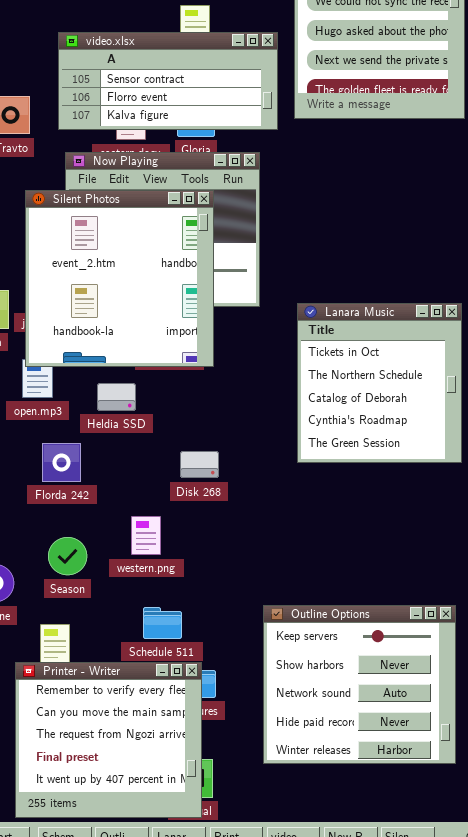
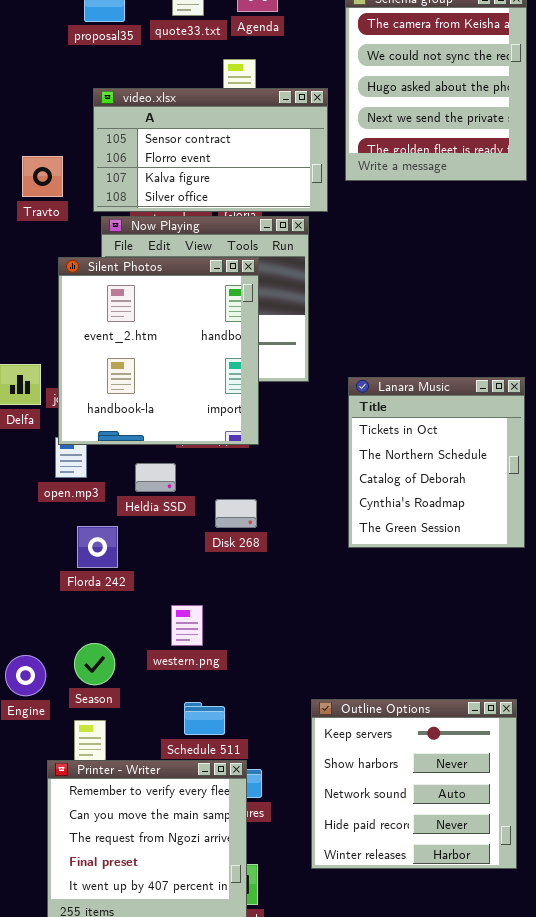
video.xlsx: [58,32,278,130] -> [93,88,328,212], resized
Disk 268: [180,451,219,478] -> [215,499,257,528], moved
Season: [48,537,87,575] -> [74,643,115,685], moved

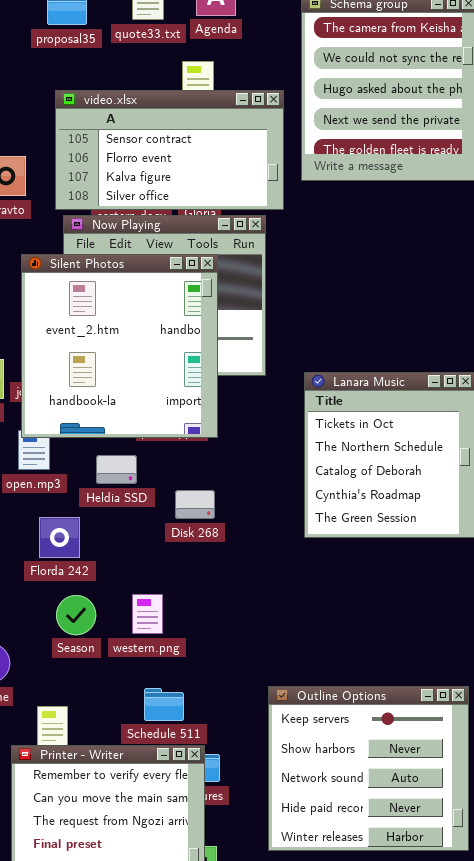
Season: [74,643,115,685] -> [56,595,96,635], moved

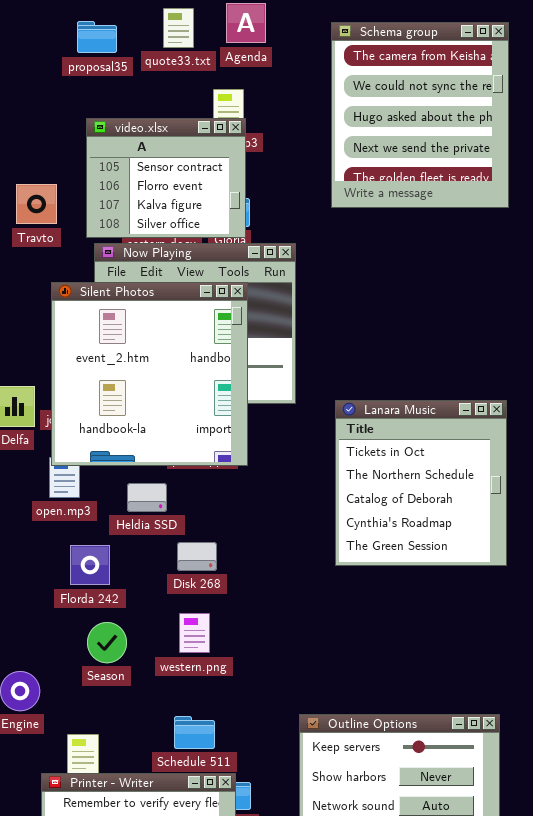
video.xlsx: [55,90,284,210] -> [86,118,246,238], resized
Disk 268: [175,490,215,519] -> [177,542,217,571], moved
western.png: [132,594,163,634] -> [179,613,210,653], moved

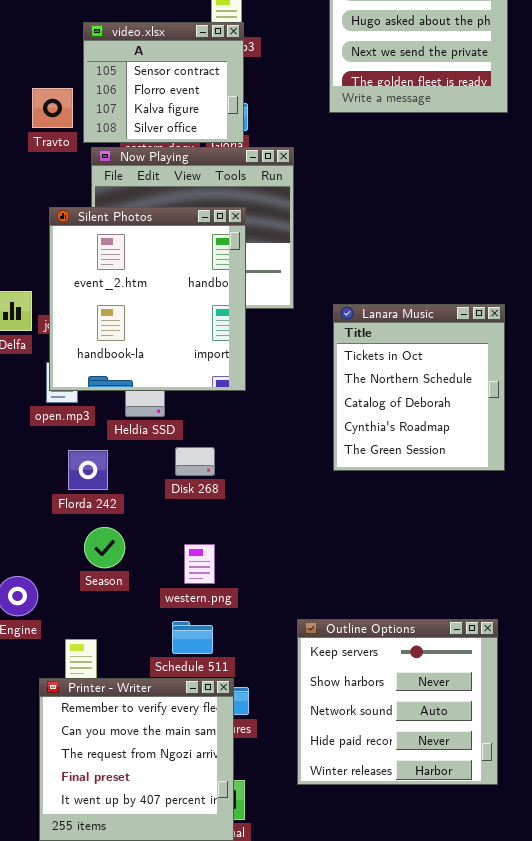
Travto: [16,184,57,224] -> [32,88,73,128], moved
Silent Photos: [51,282,248,466] -> [49,207,246,391], moved
western.png: [179,613,210,653] -> [184,544,215,584], moved

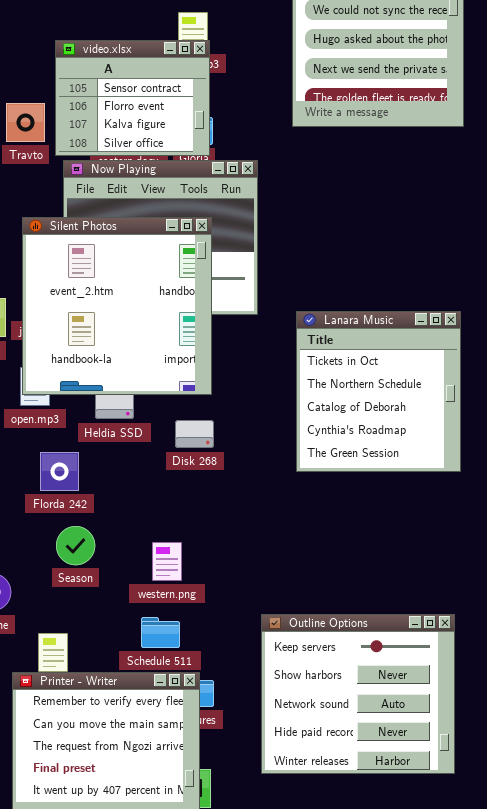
Disk 268: [175,447,215,476] -> [175,420,214,448], moved

